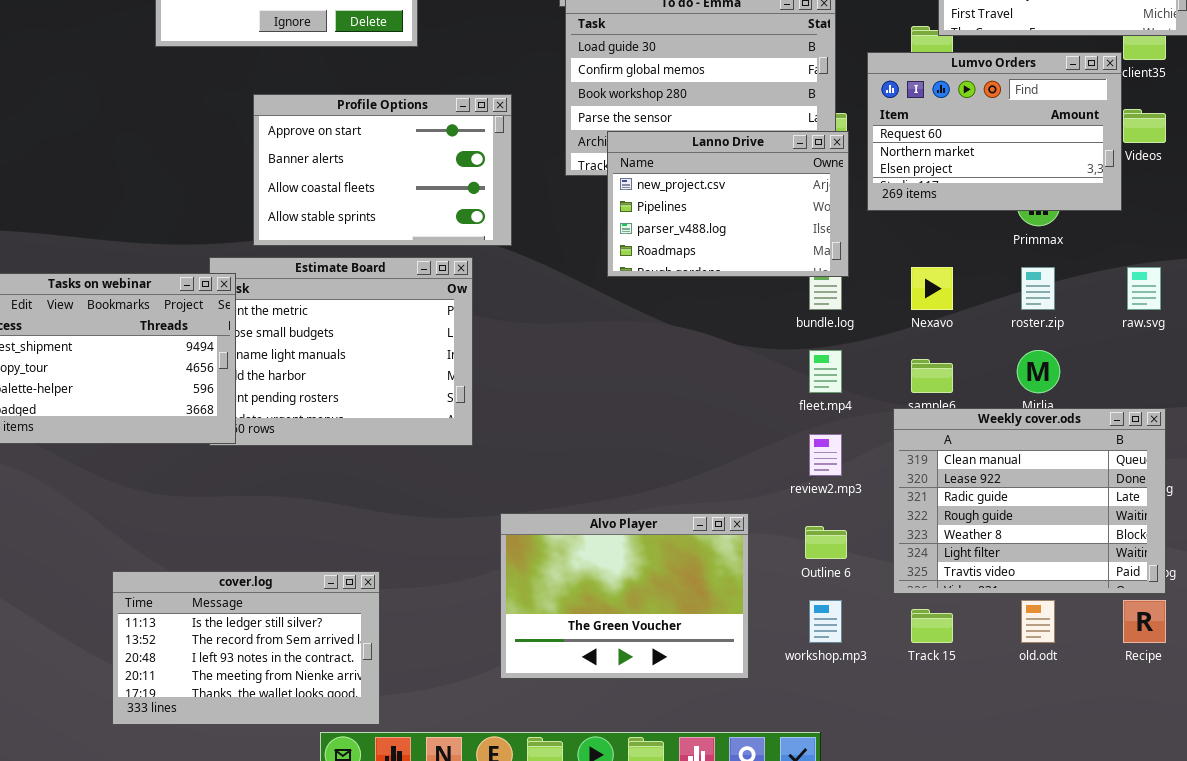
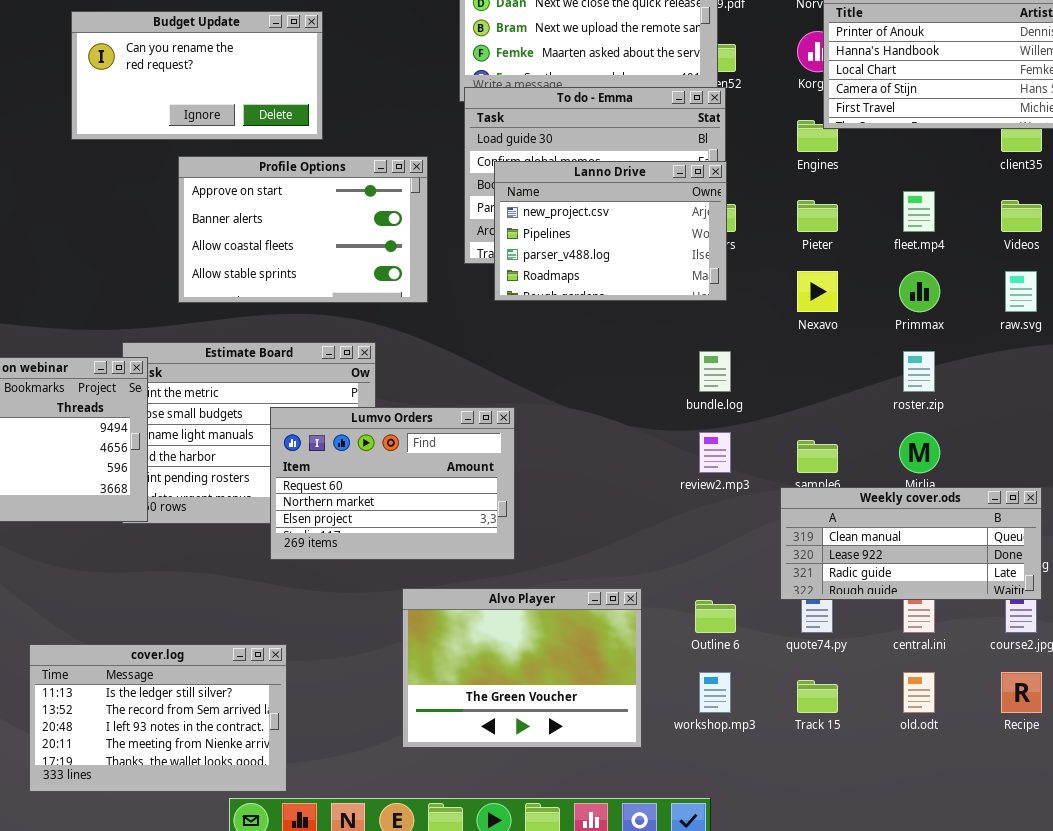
Lumvo Orders: [867,52,1122,211] -> [270,407,515,560], moved
Profile Options: [253,94,512,246] -> [178,156,428,303], moved
Lanno Drive: [607,131,849,277] -> [494,161,727,301], moved
Nexavo: [911,267,953,310] -> [797,271,838,312], moved
raw.svg: [1127,267,1161,310] -> [1005,271,1037,312], moved
fleet.mp4: [809,350,842,393] -> [903,191,935,232], moved
Weekly cover.ods: [893,408,1166,594] -> [780,487,1042,600], resized
review2.mp3: [809,434,842,476] -> [699,432,731,473], moved

